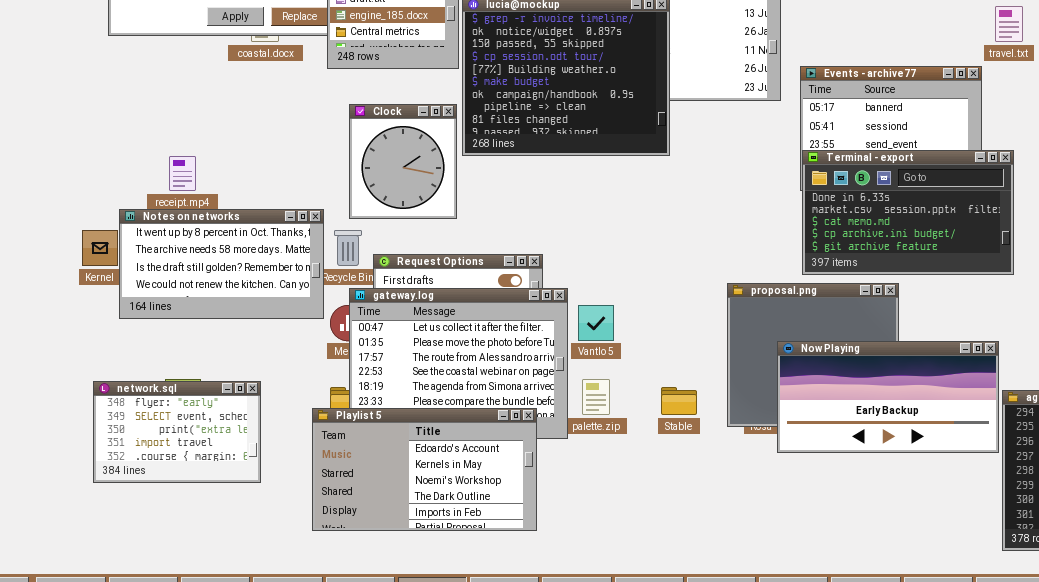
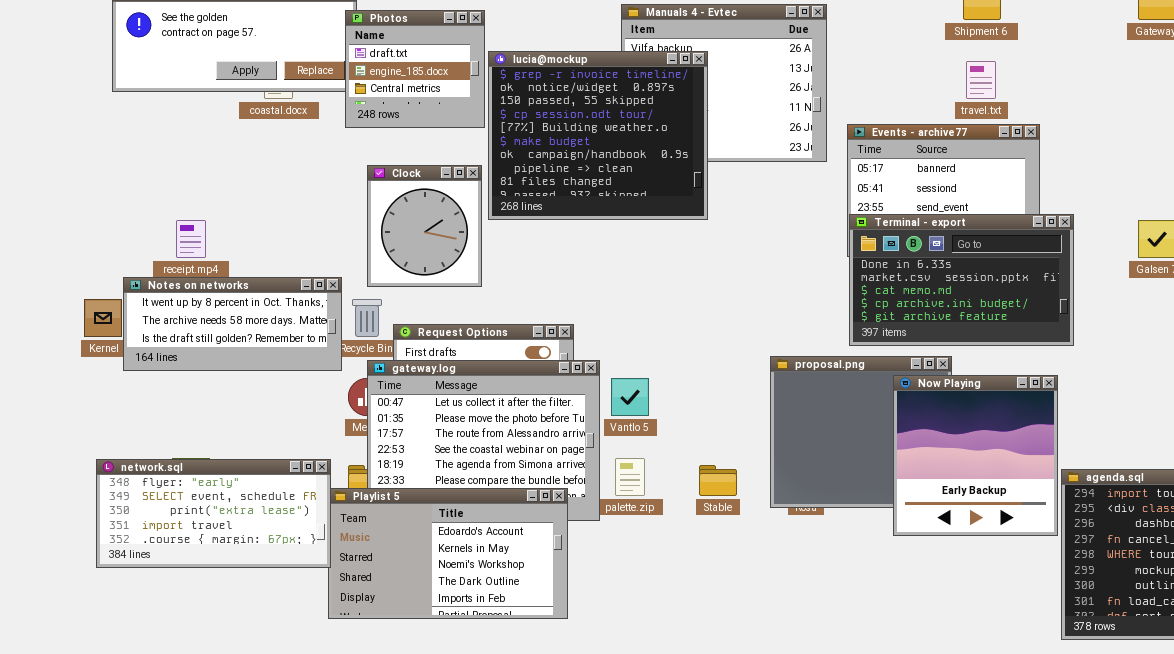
travel.txt: [995,6,1023,42] -> [966,61,996,99], moved
Notes on networks: [119,209,324,319] -> [123,277,342,371], resized
Now Playing: [777,341,999,453] -> [893,375,1058,536], resized
network.sql: [93,381,261,483] -> [96,459,331,568], resized

